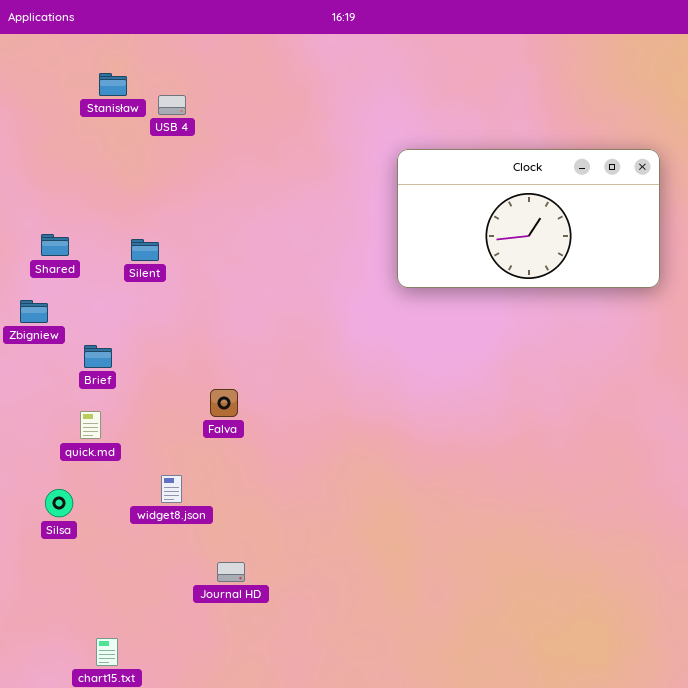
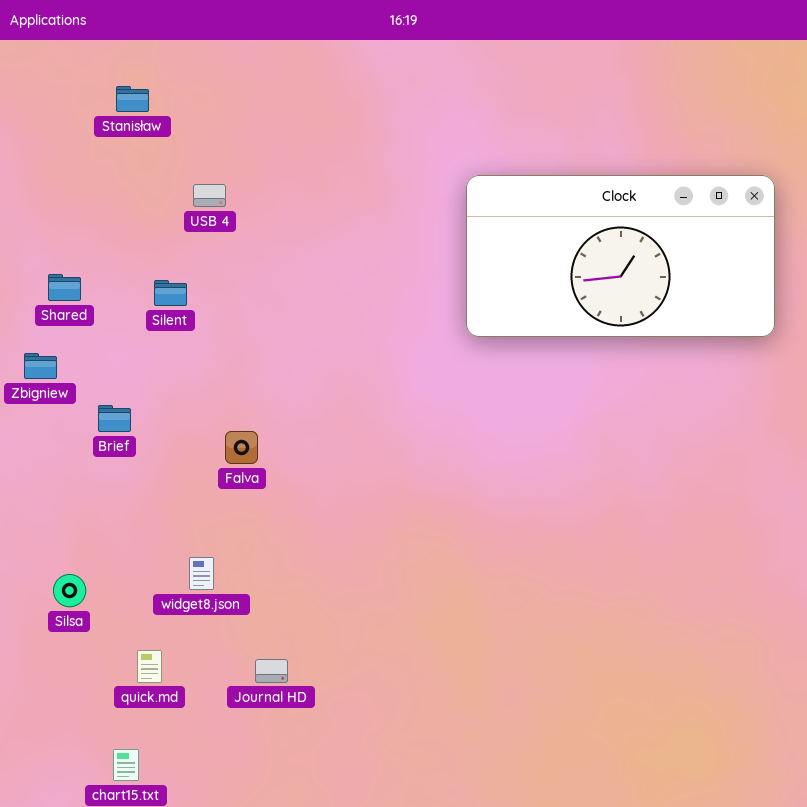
USB 4: [158,95,186,115] -> [193,184,226,207], moved
Falva: [210,389,238,417] -> [225,431,258,464], moved
quick.md: [80,411,101,439] -> [137,650,162,683], moved

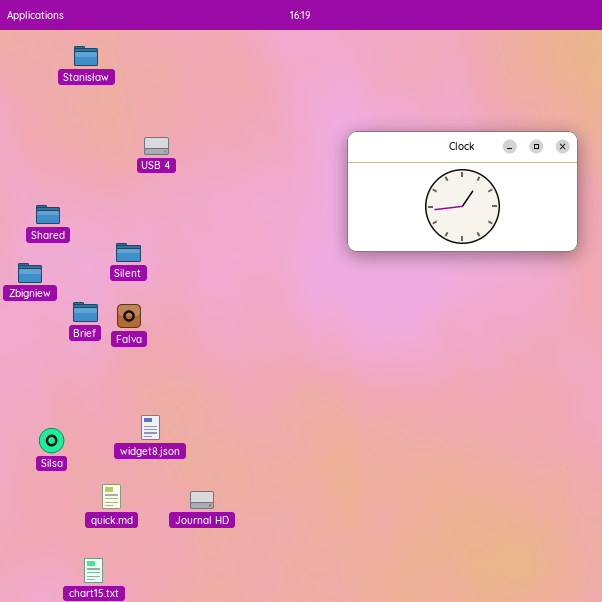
Stanisław: [116,86,149,112] -> [74,46,98,66], moved
Silent: [154,280,187,306] -> [116,243,141,262], moved
Falva: [225,431,258,464] -> [117,304,141,328], moved

